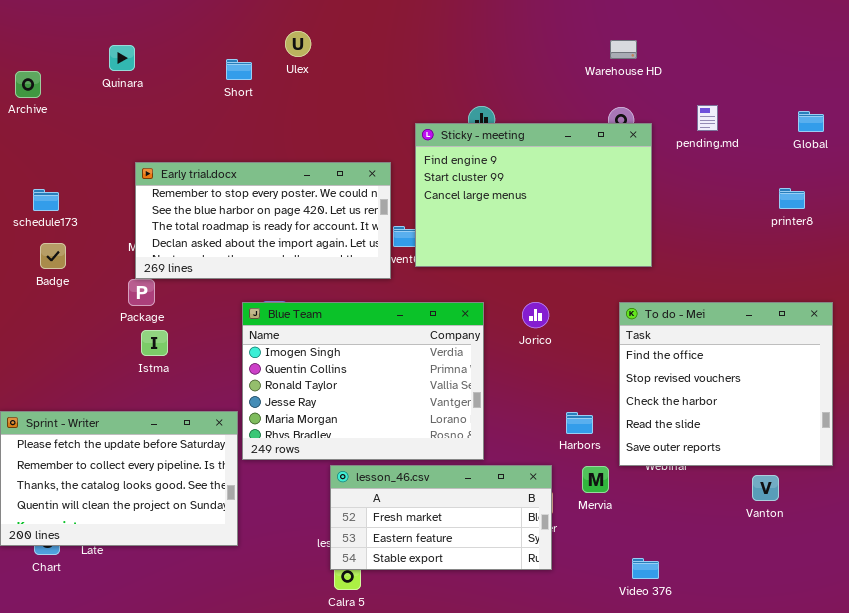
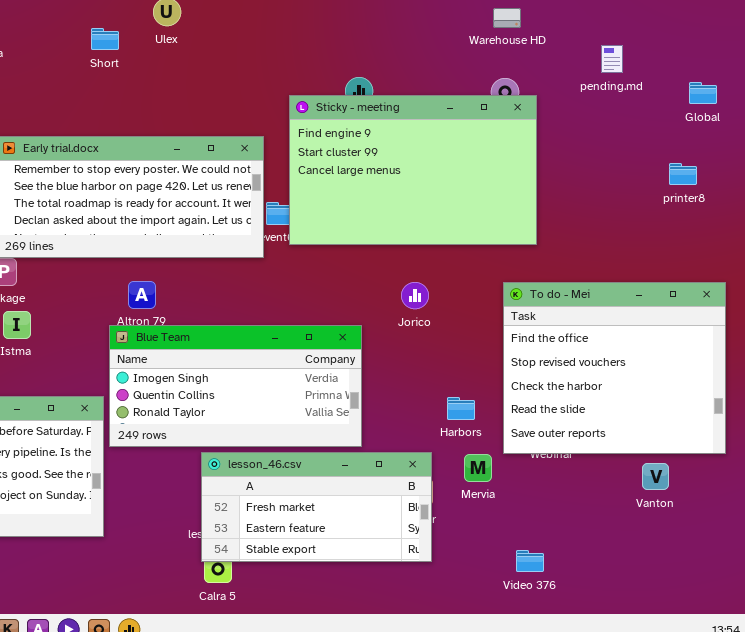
pending.md: [697,105,718,131] -> [601,45,623,73], moved
Blue Team: [242,302,484,460] -> [109,325,362,447], resized

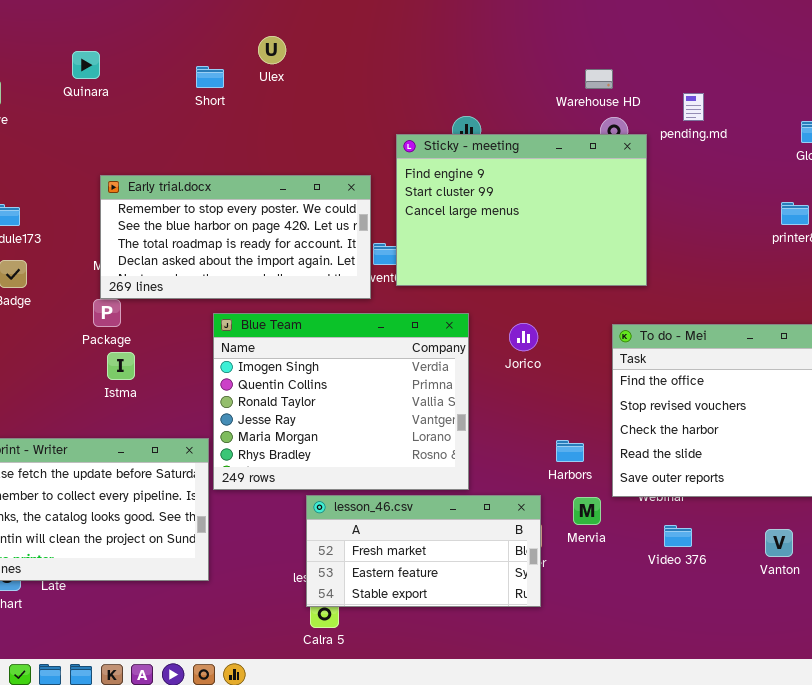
Warehouse HD: [493,8,521,28] -> [585,69,613,89], moved
pending.md: [601,45,623,73] -> [683,93,704,121], moved
Blue Team: [109,325,362,447] -> [213,313,469,490], resized
Vanton: [642,463,669,490] -> [765,529,793,557], moved
Video 376: [516,550,544,572] -> [664,525,692,547], moved

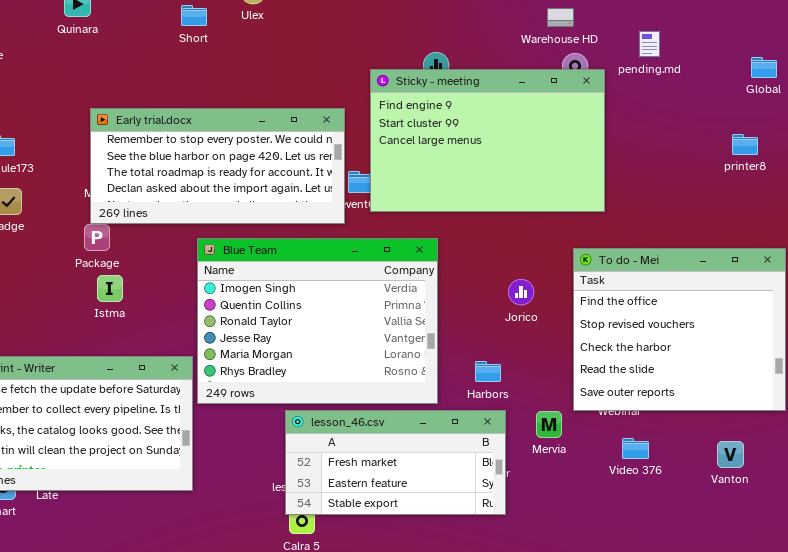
Jorico: [509,323,538,351] -> [508,279,534,305], moved
Harbors: [556,440,584,462] -> [475,361,501,382], moved

